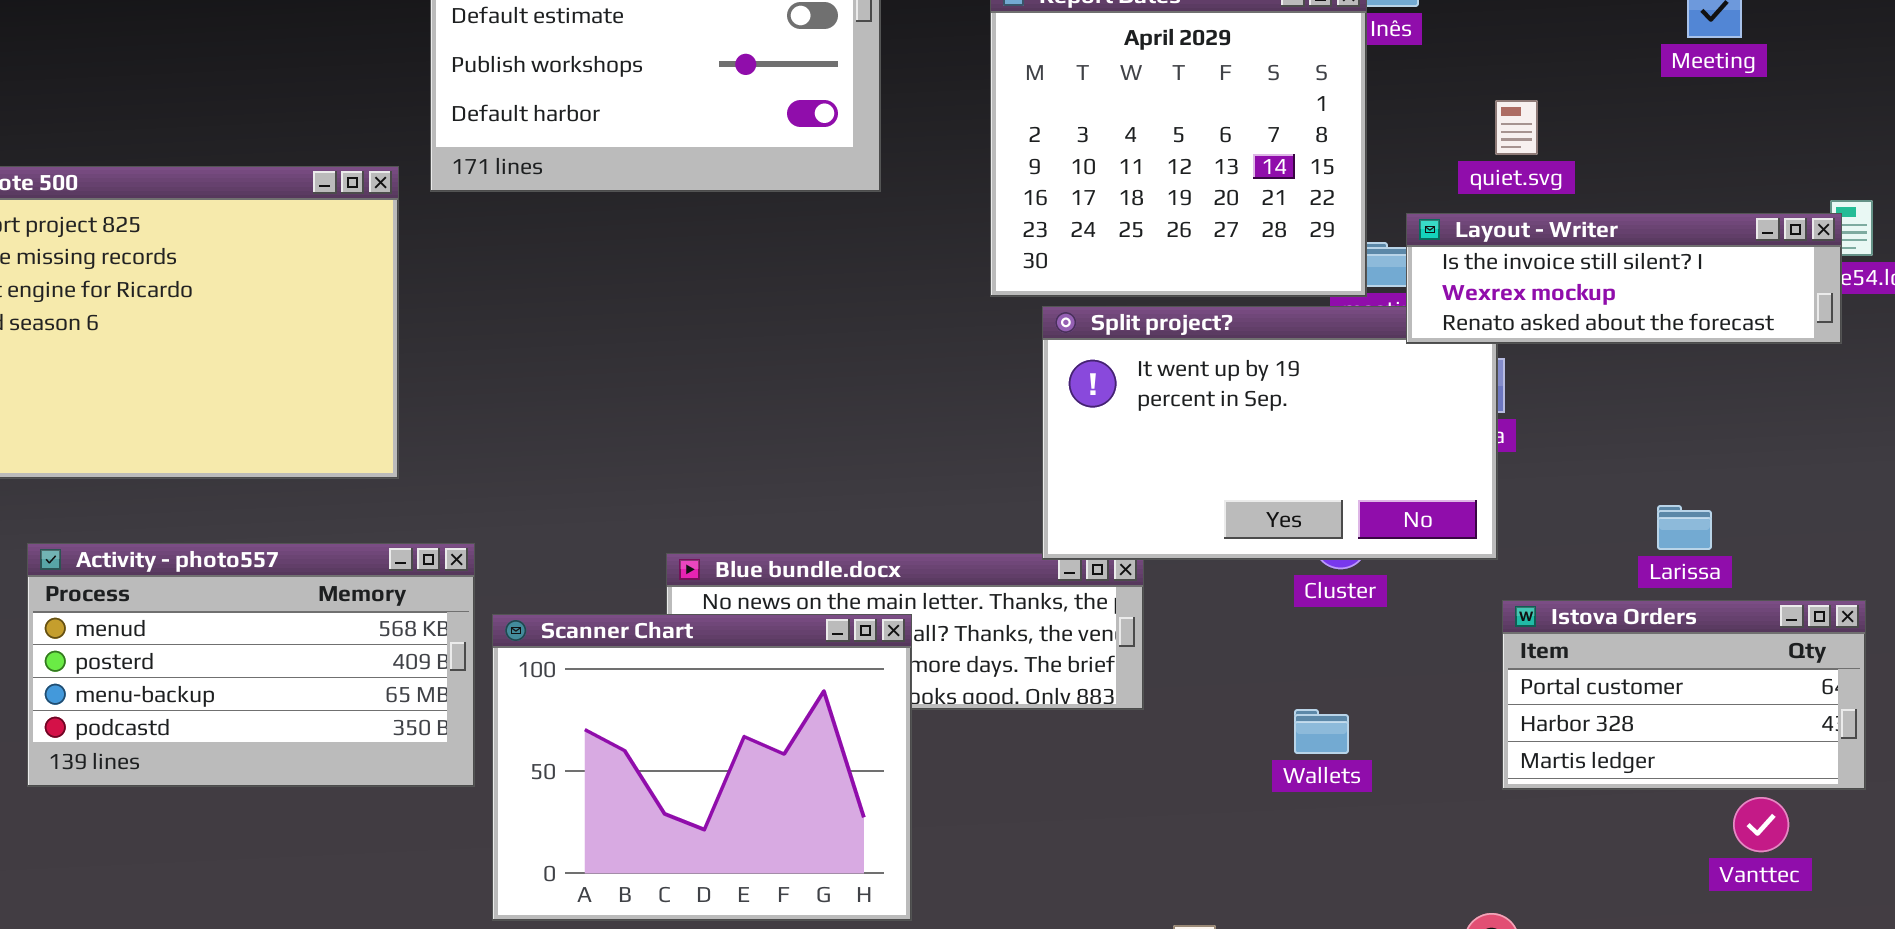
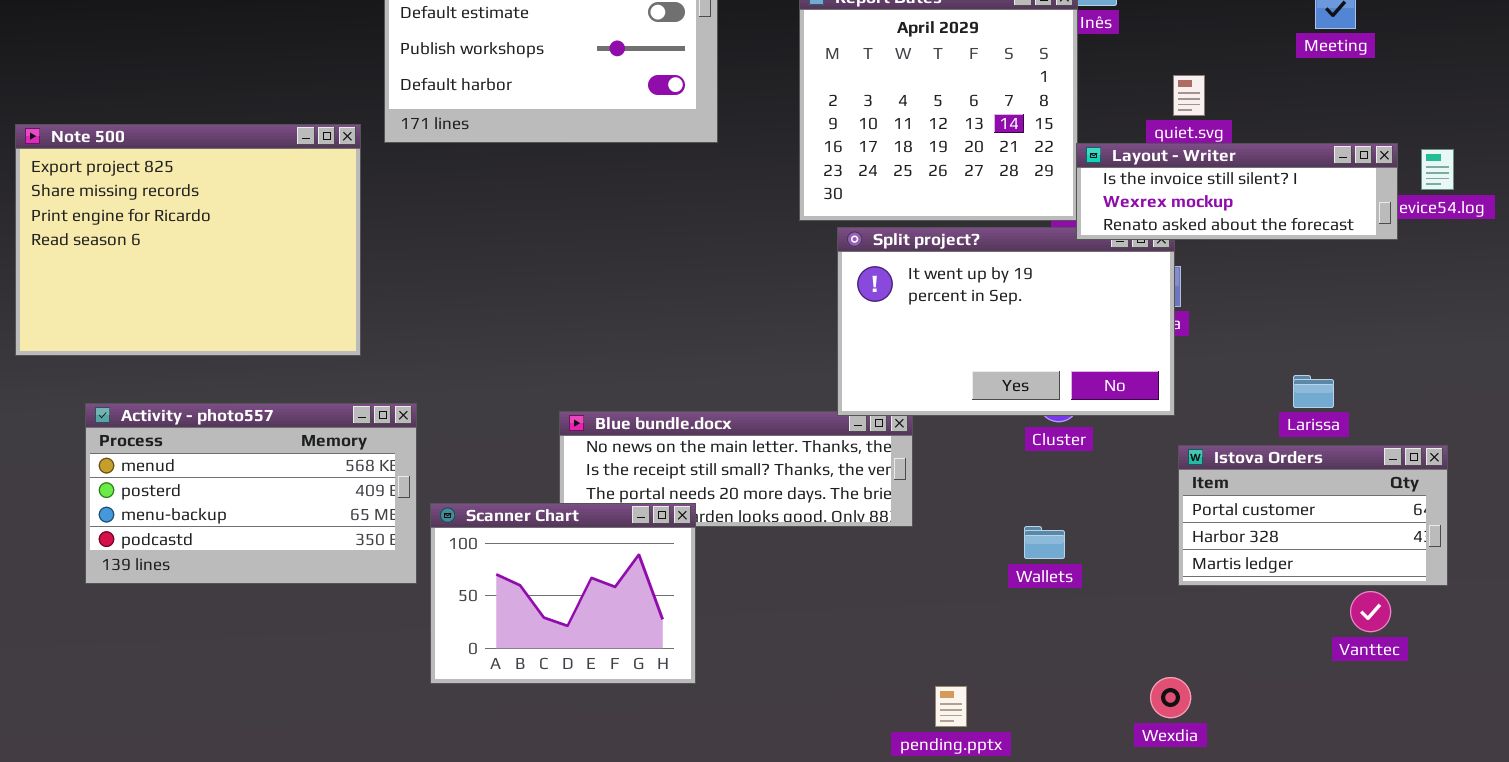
Layout - Writer: [1406,213,1842,344] -> [1076,143,1398,240], moved
Scanner Chart: [492,614,912,921] -> [430,503,696,684], resized

